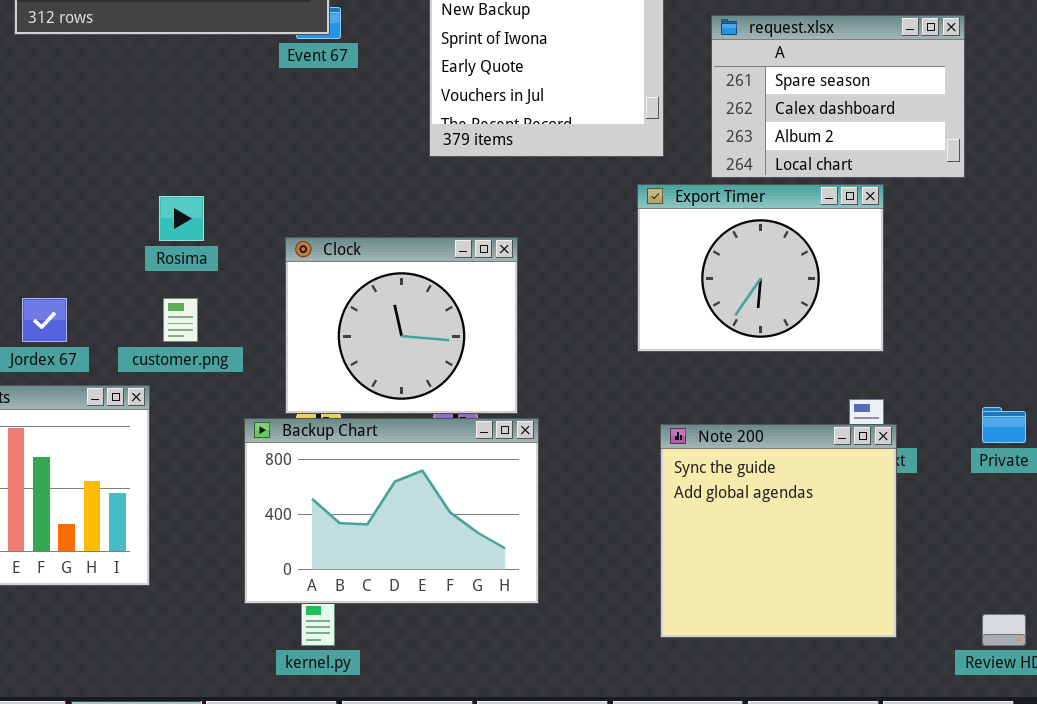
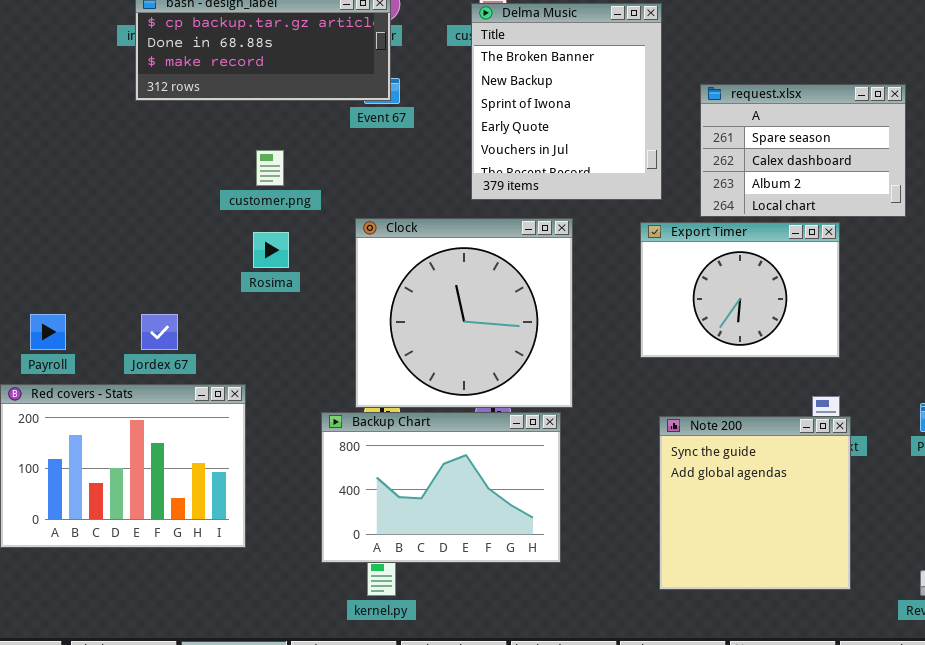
Clock: [285,237,518,414] -> [355,218,573,408], resized
customer.png: [163,298,198,342] -> [256,150,284,186], moved

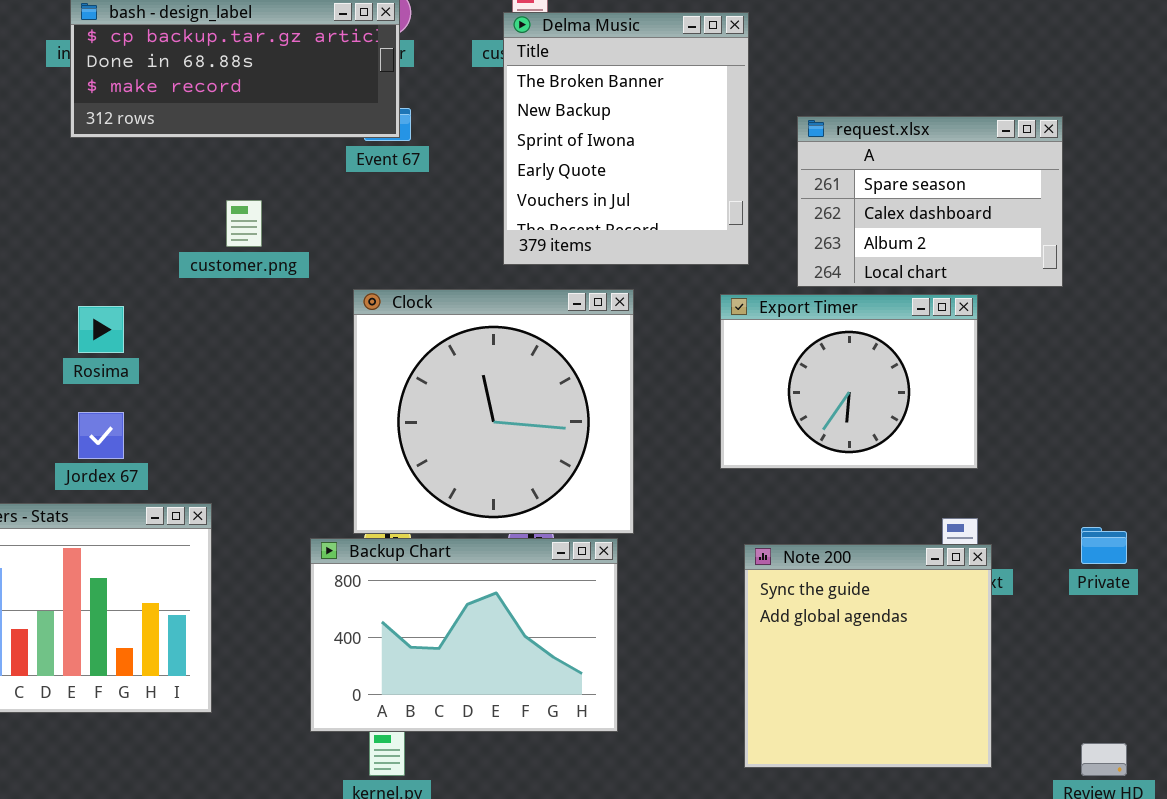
Rosima: [253,232,289,268] -> [78,306,124,353], moved

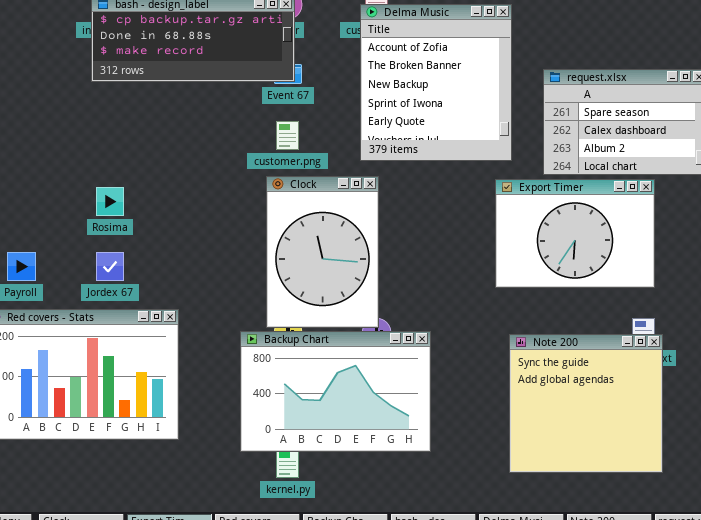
Delma Music: [503,12,749,265] -> [360,4,512,161], scrolled up 1 row
customer.png: [226,200,262,247] -> [276,121,299,150], moved
Clock: [353,289,634,534] -> [266,176,379,328], resized

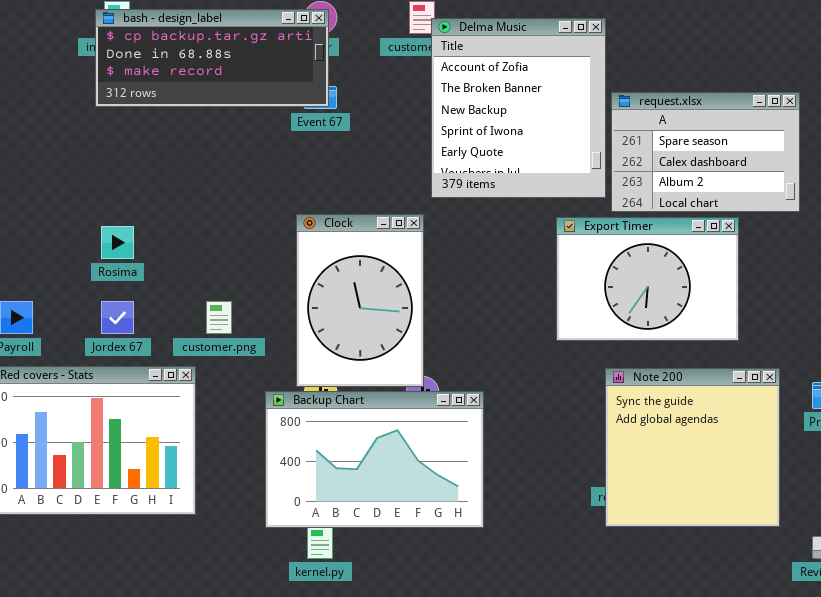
Delma Music: [360,4,512,161] -> [431,18,606,198], moved
customer.png: [276,121,299,150] -> [206,301,232,334], moved
Note 200: [509,334,663,473] -> [605,368,780,527], moved

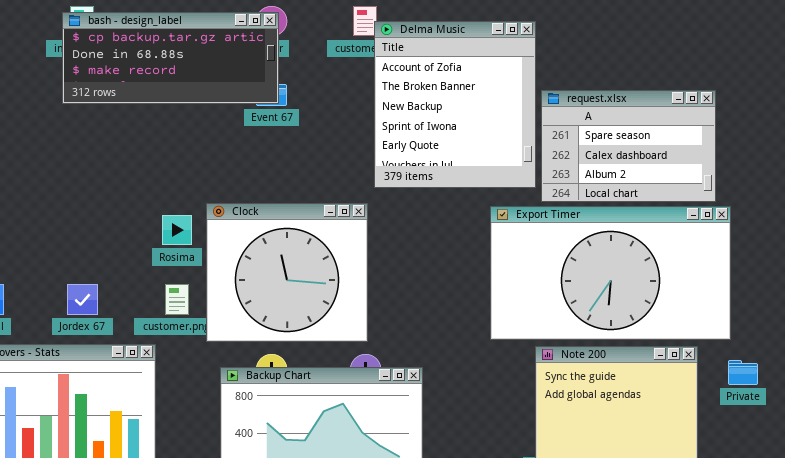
Clock: [296,214,424,387] -> [206,203,368,342], resized
Export Timer: [556,217,739,341] -> [490,206,731,340], resized
Rosima: [101,226,134,259] -> [162,215,192,245], moved

